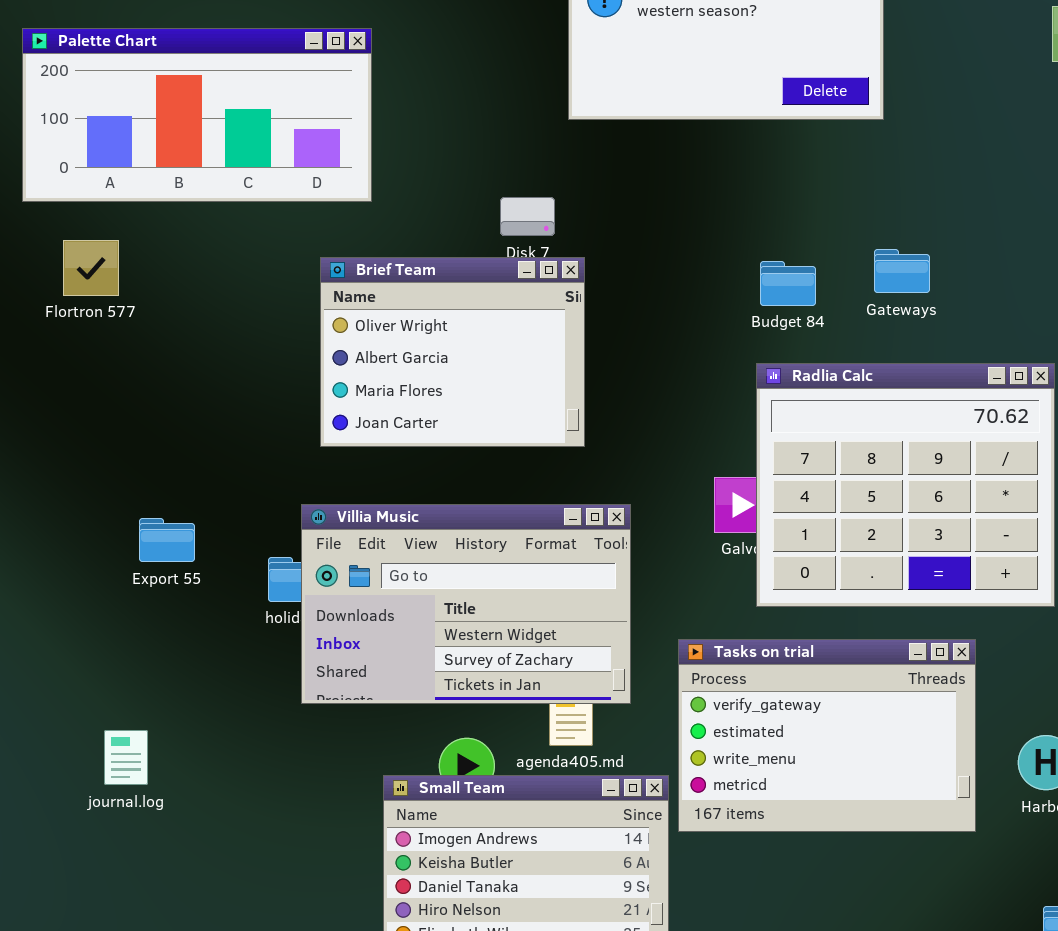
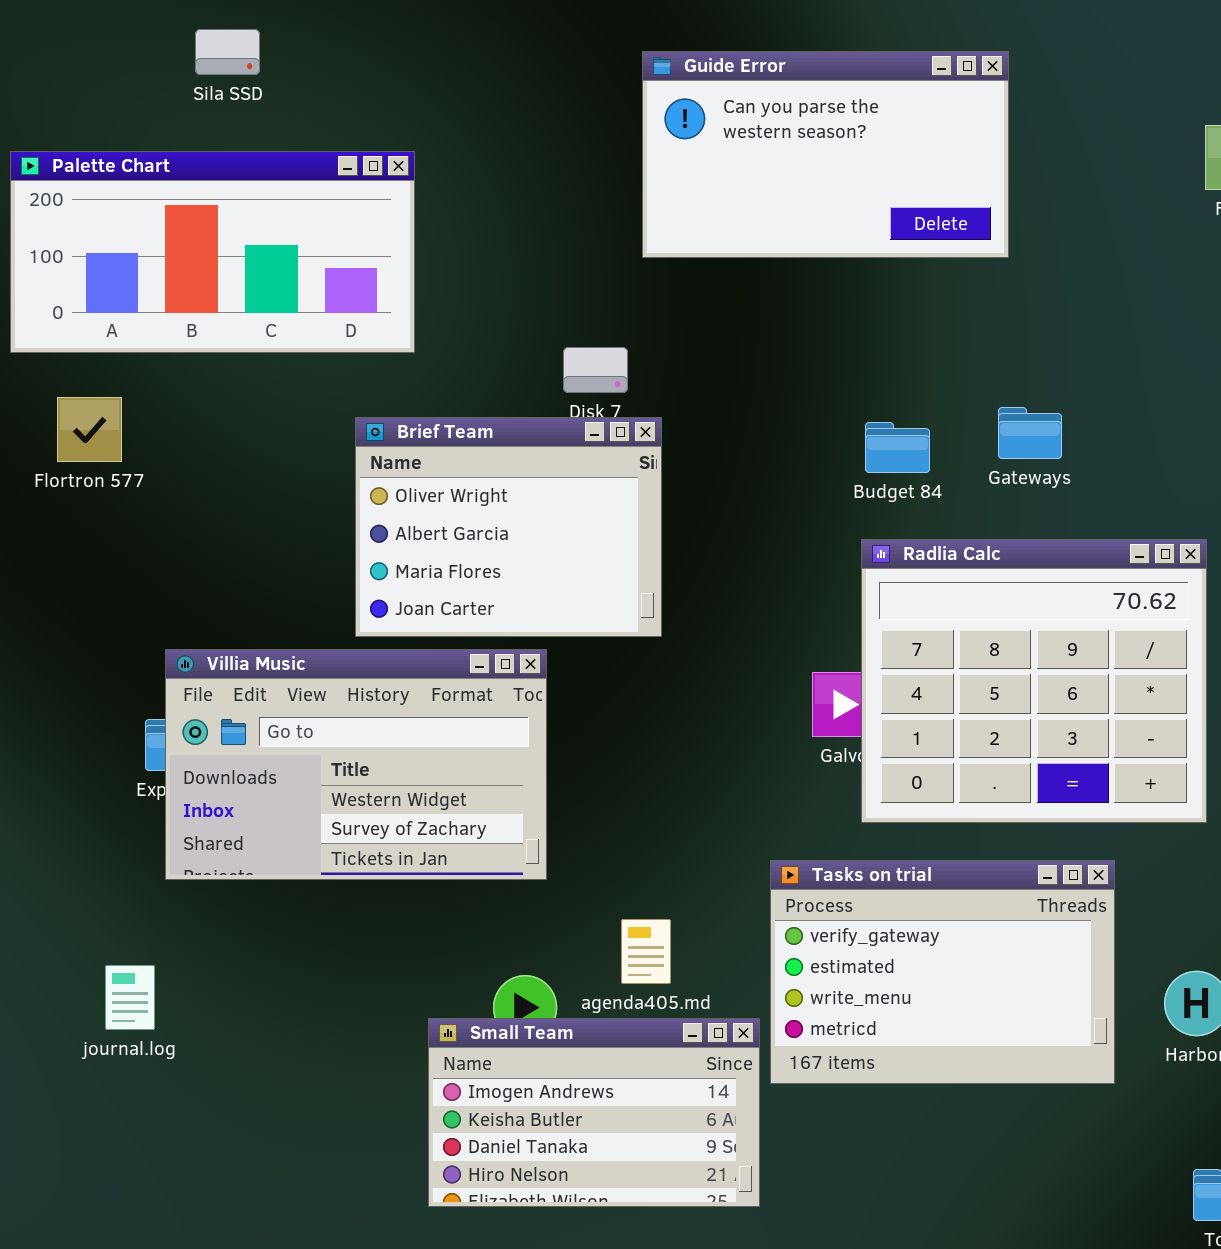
Villia Music: [301,504,631,704] -> [165,649,547,880], moved

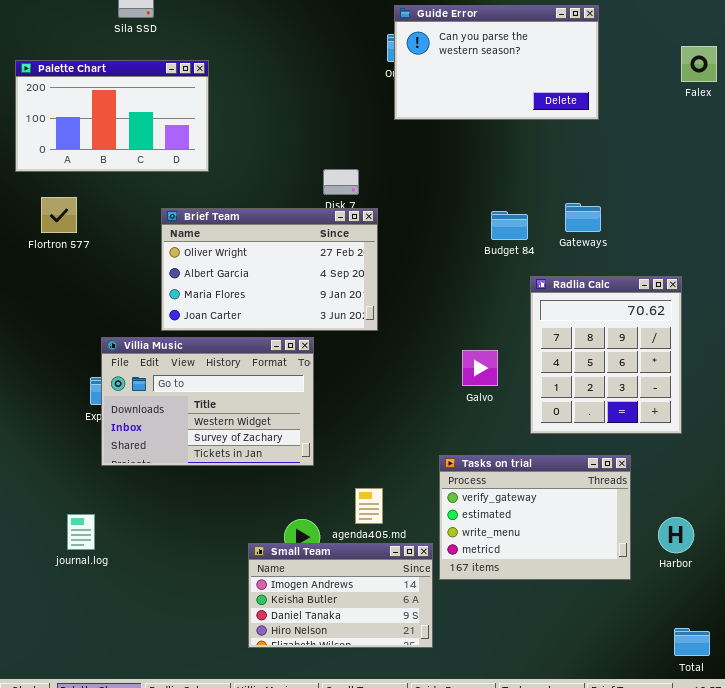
Guide Error: [642,51,1009,258] -> [394,5,599,120], moved
Palette Chart: [10,151,415,353] -> [15,60,209,172], resized
Brief Team: [355,417,662,637] -> [161,208,378,331], resized
Radlia Calc: [861,539,1207,823] -> [530,276,682,434], resized

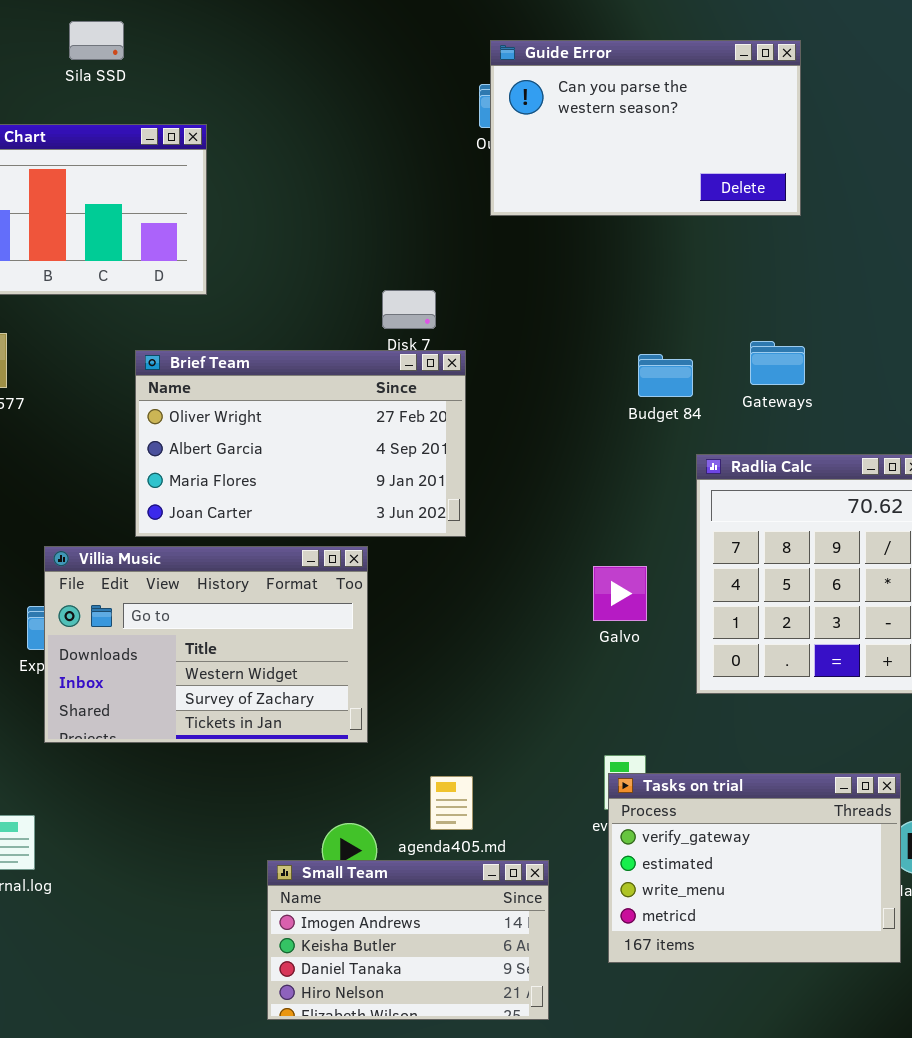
Tasks on trial: [439,455,631,580] -> [608,773,901,963], moved

